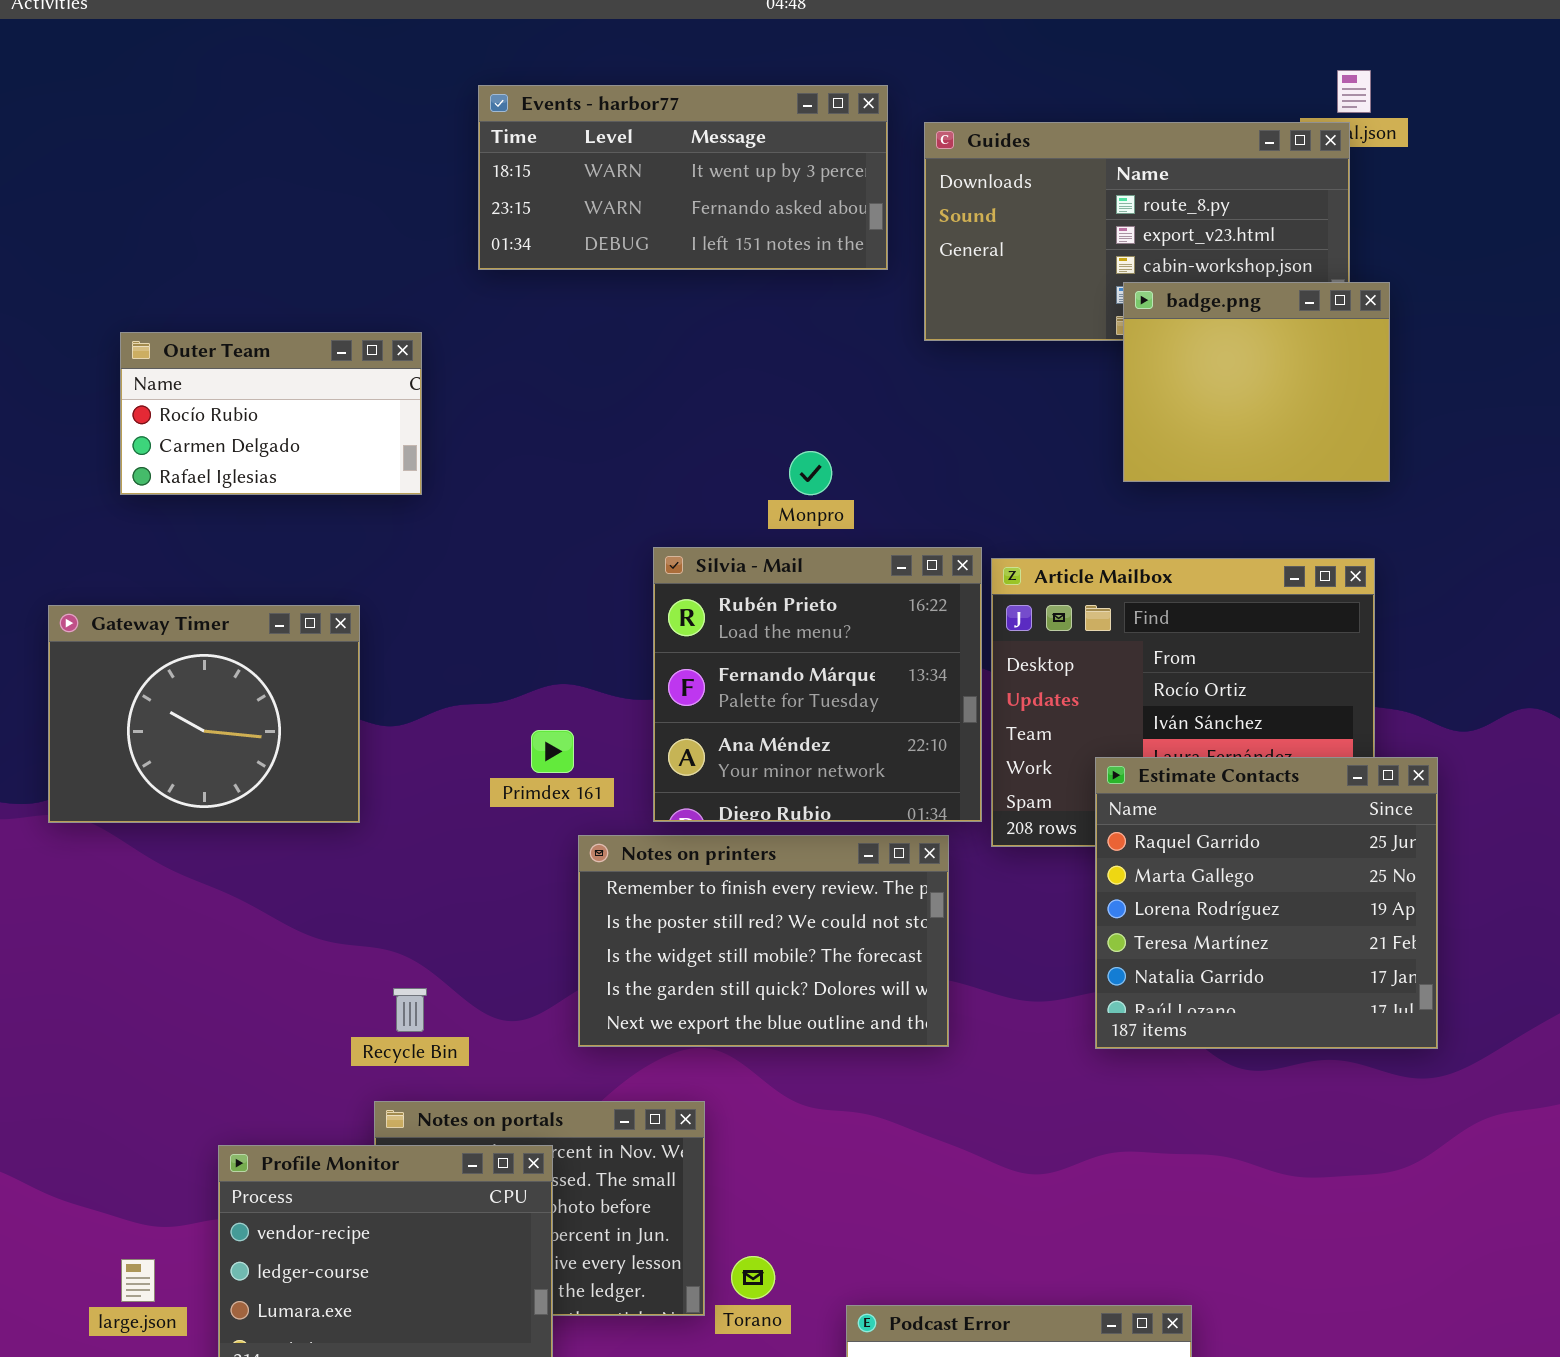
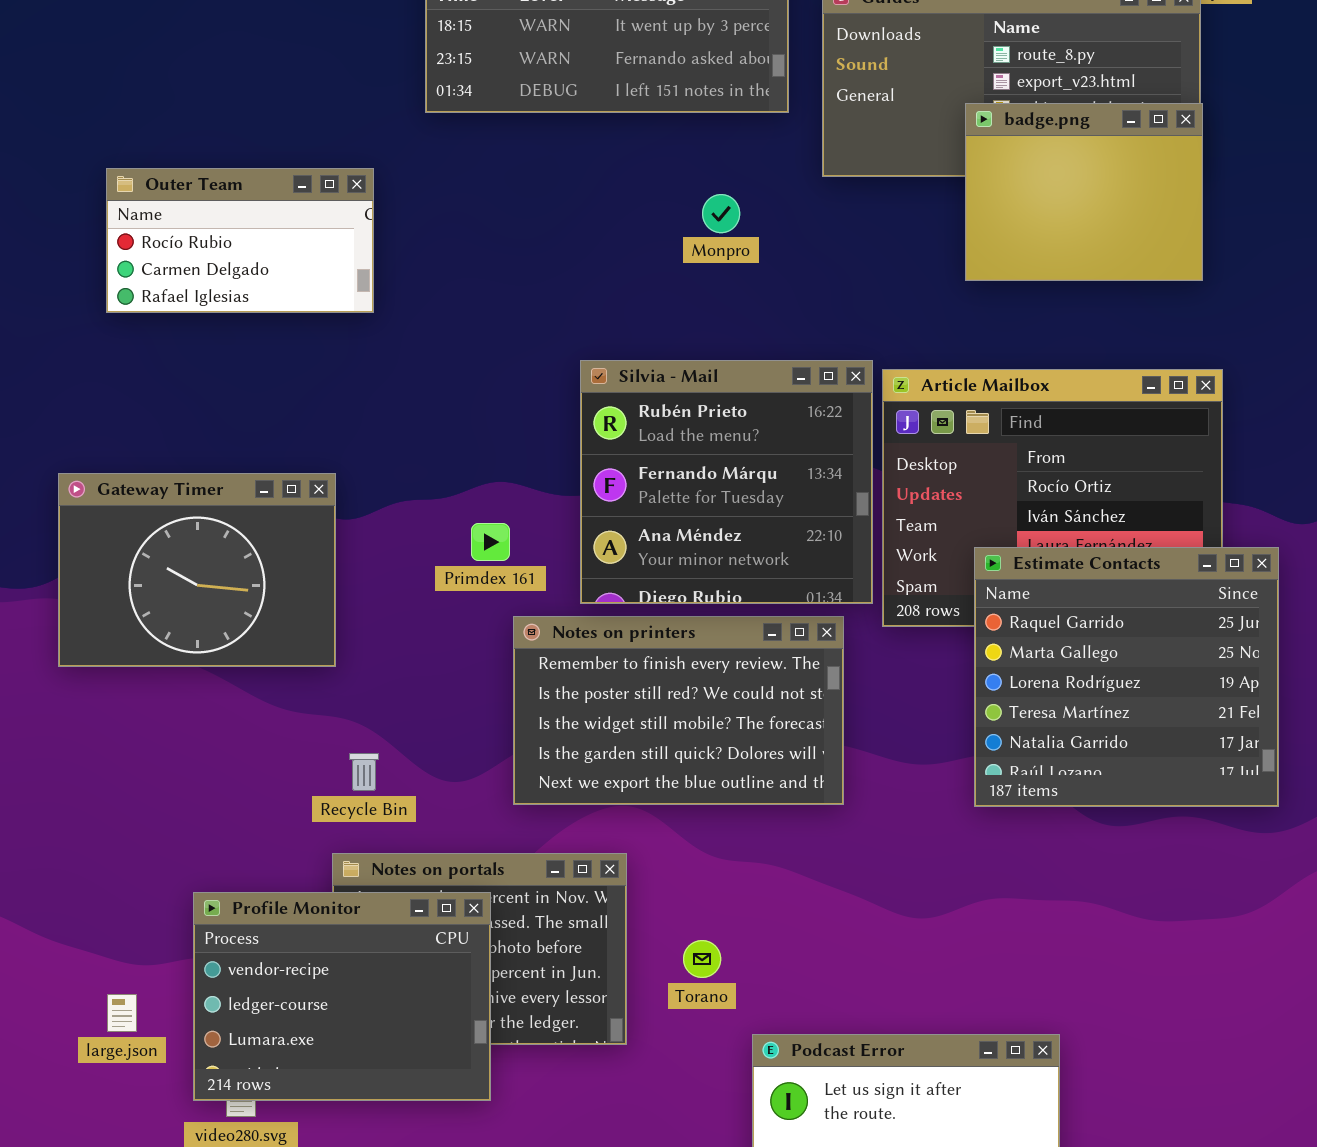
badge.png: [1123,282,1390,482] -> [965,103,1203,281], moved
Monpro: [789,451,832,495] -> [702,194,740,233], moved
Gateway Timer: [48,605,360,823] -> [58,473,336,667], moved
Torano: [731,1256,775,1299] -> [683,940,721,978], moved

